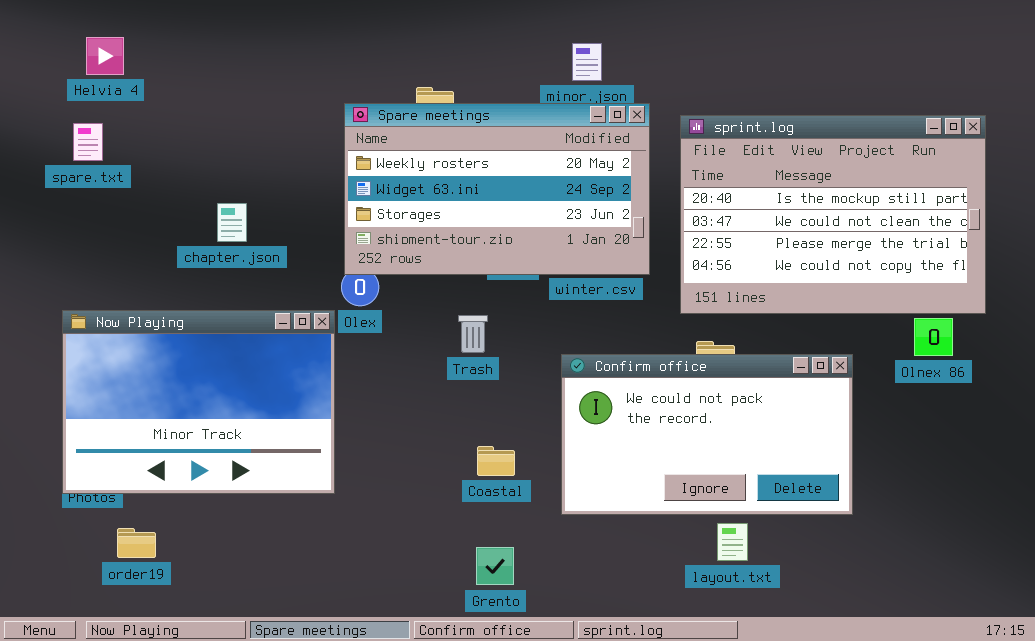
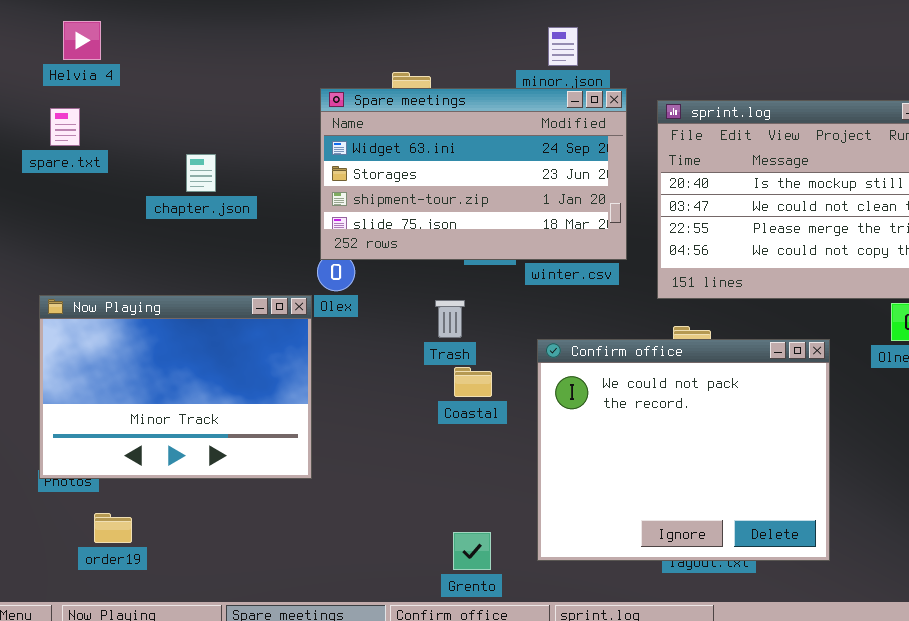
Spare meetings: [344,103,650,275] -> [320,88,627,260], scrolled down 1 row
chapter.json: [217,203,247,242] -> [186,154,216,192], moved
Confirm office: [561,354,853,515] -> [537,339,830,561], resized
Coastal: [477,446,515,476] -> [454,367,492,397], moved

